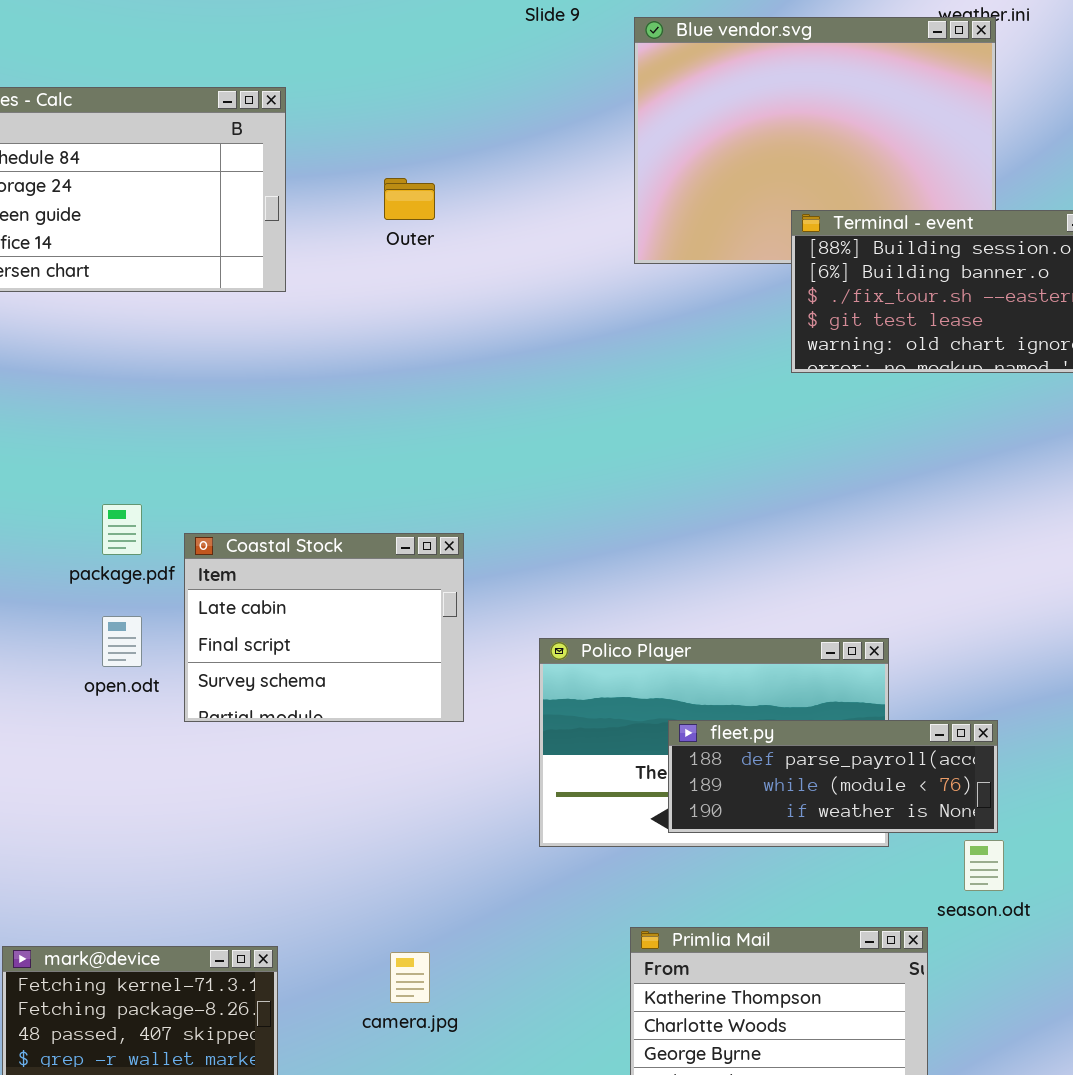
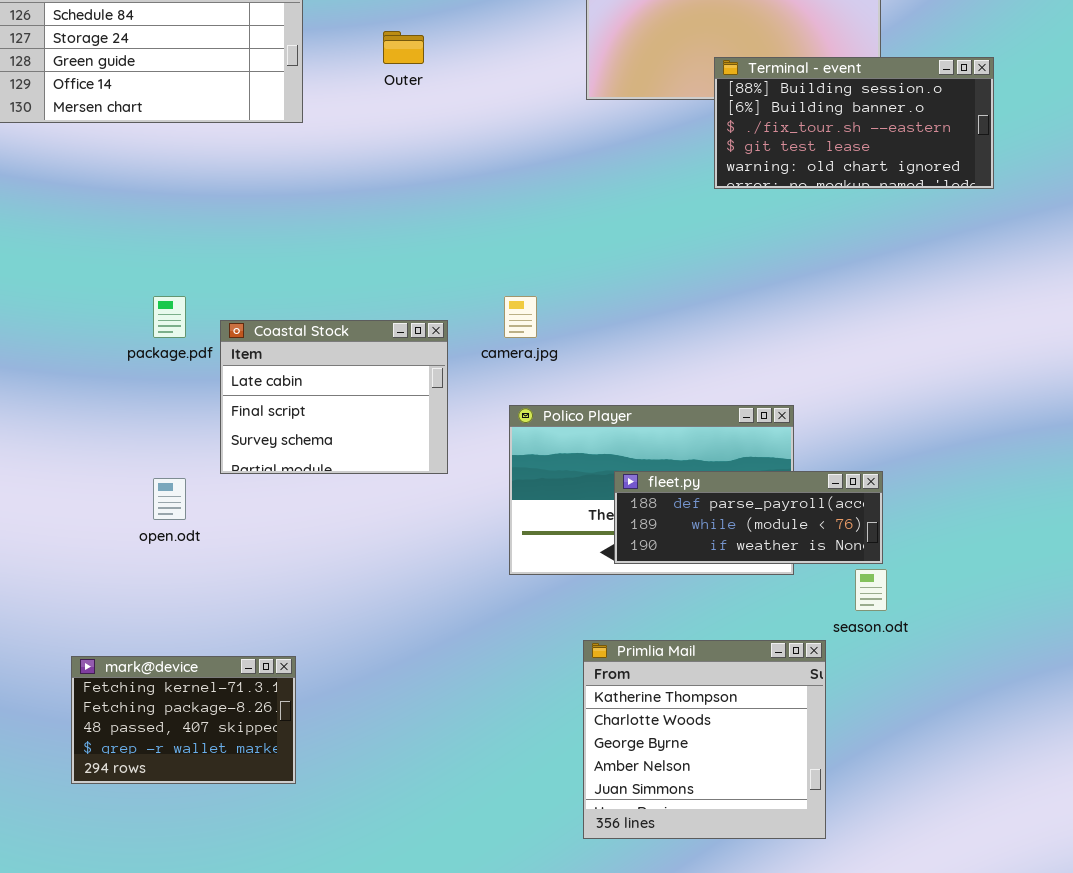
open.odt: [102,616,142,667] -> [153,478,186,520], moved
camera.jpg: [390,952,430,1003] -> [504,296,537,338], moved

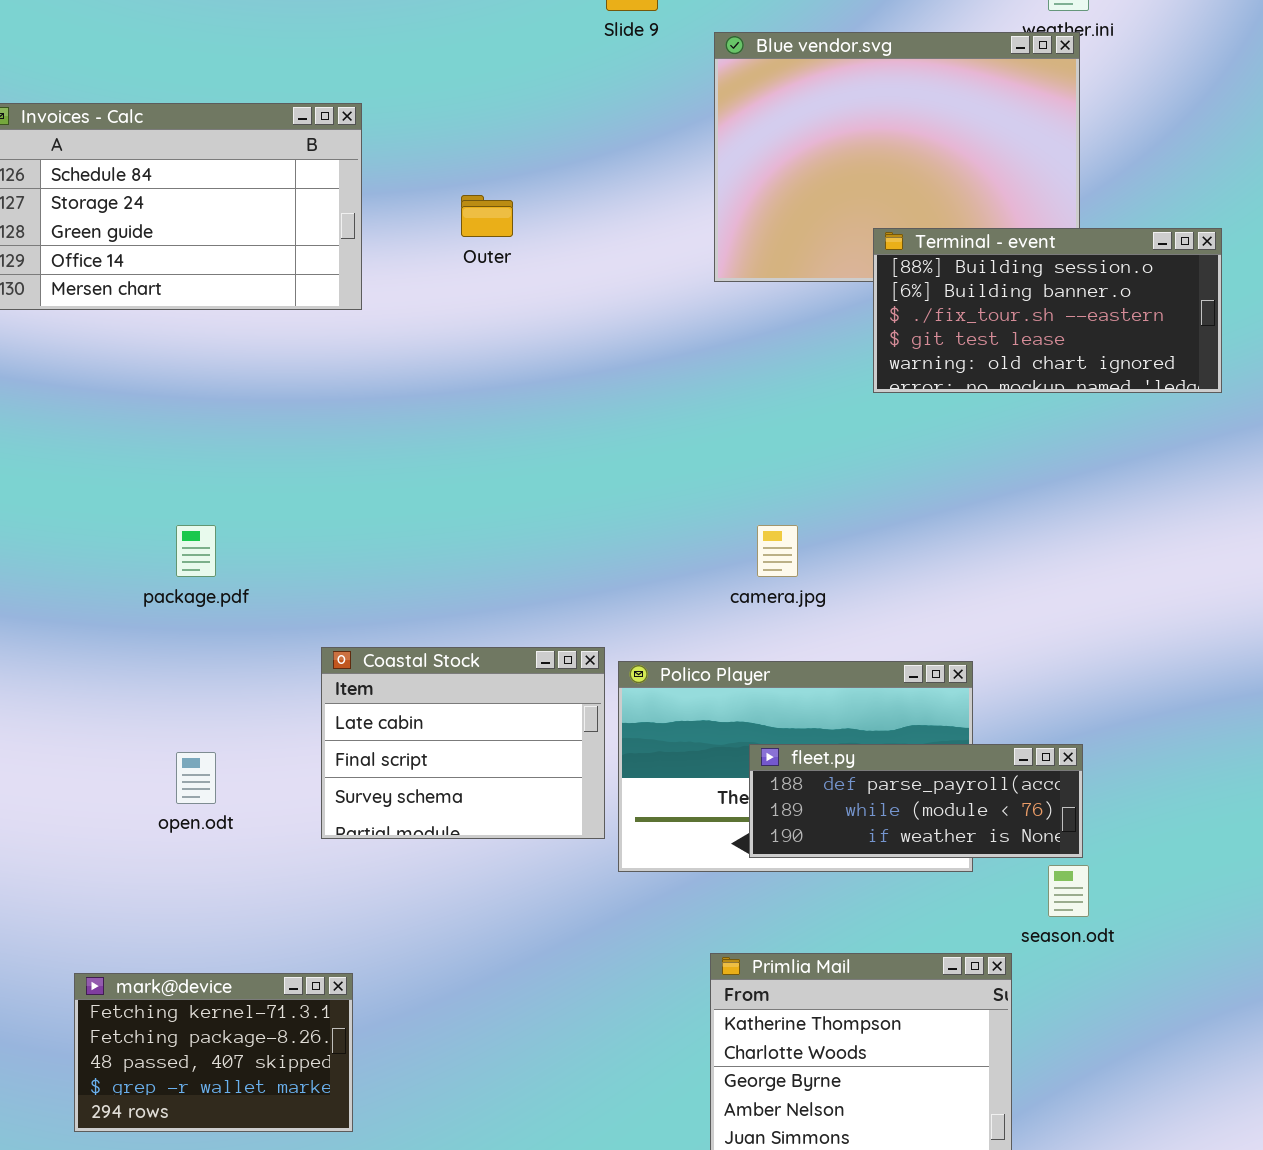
camera.jpg: [504,296,537,338] -> [757,525,798,577], moved
Coastal Stock: [220,320,448,474] -> [321,647,605,839], moved

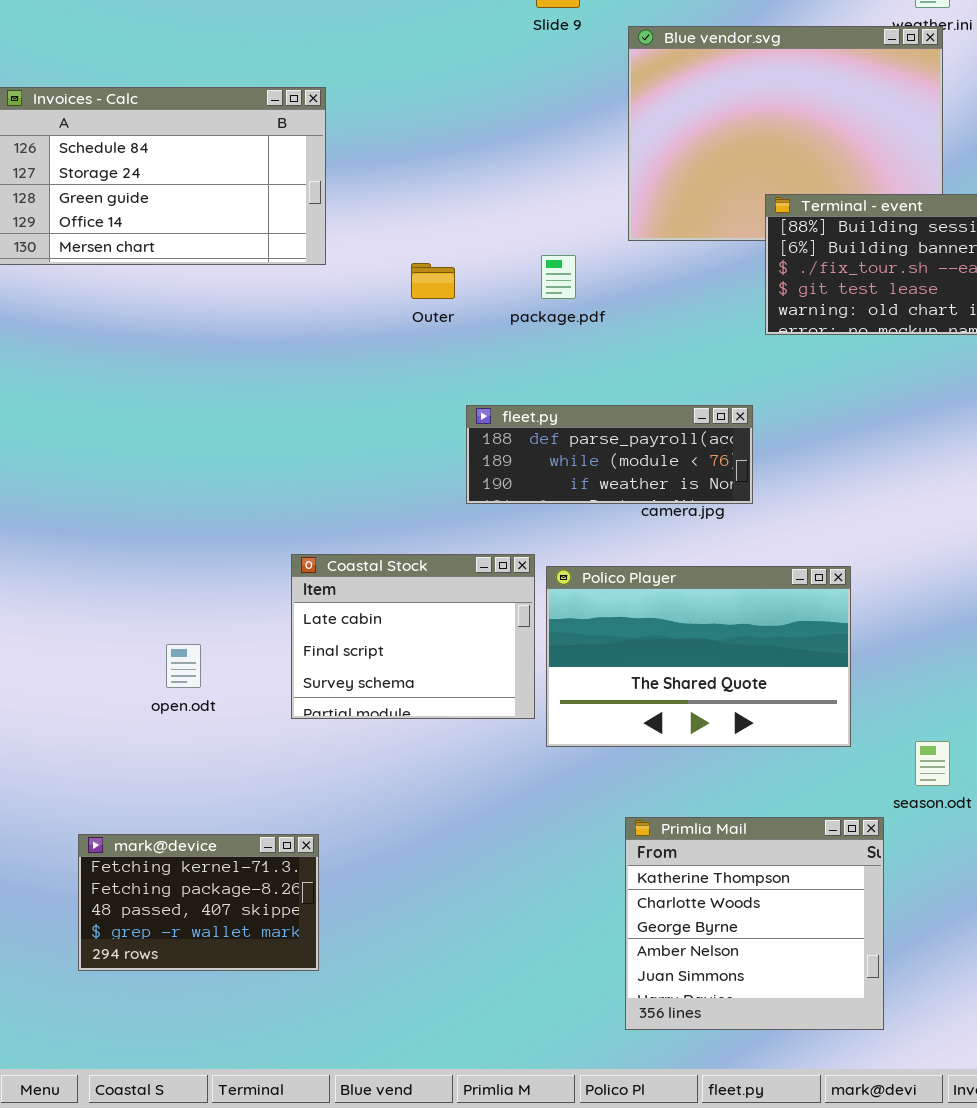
Outer: [461,195,513,237] -> [411,263,455,299], moved
package.pdf: [176,525,216,577] -> [541,255,576,299], moved
fleet.py: [749,744,1083,858] -> [466,405,753,504], moved

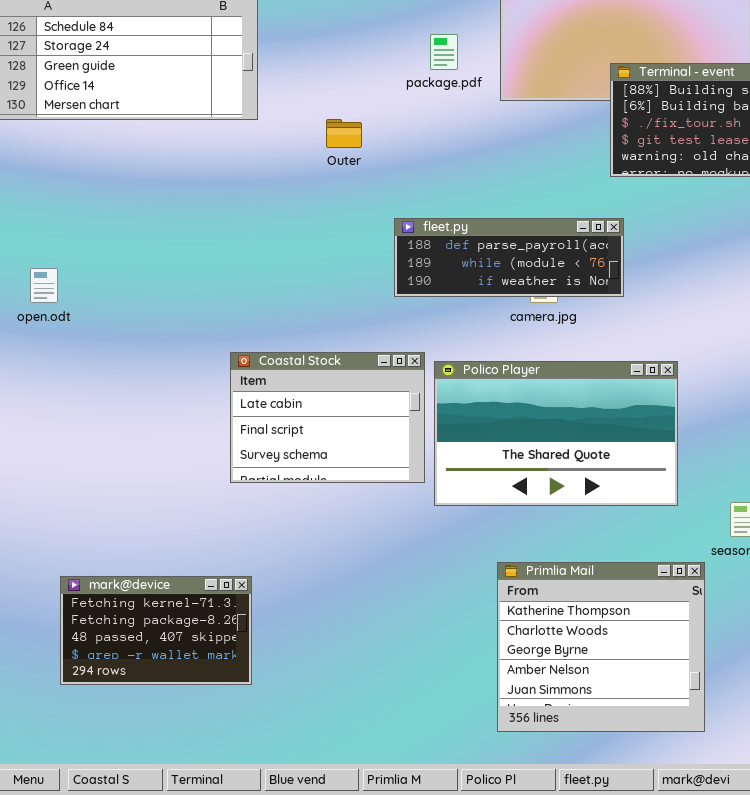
package.pdf: [541,255,576,299] -> [430,34,458,70], moved
fleet.py: [466,405,753,504] -> [394,218,624,297], moved
open.odt: [166,644,201,688] -> [30,268,58,303], moved

